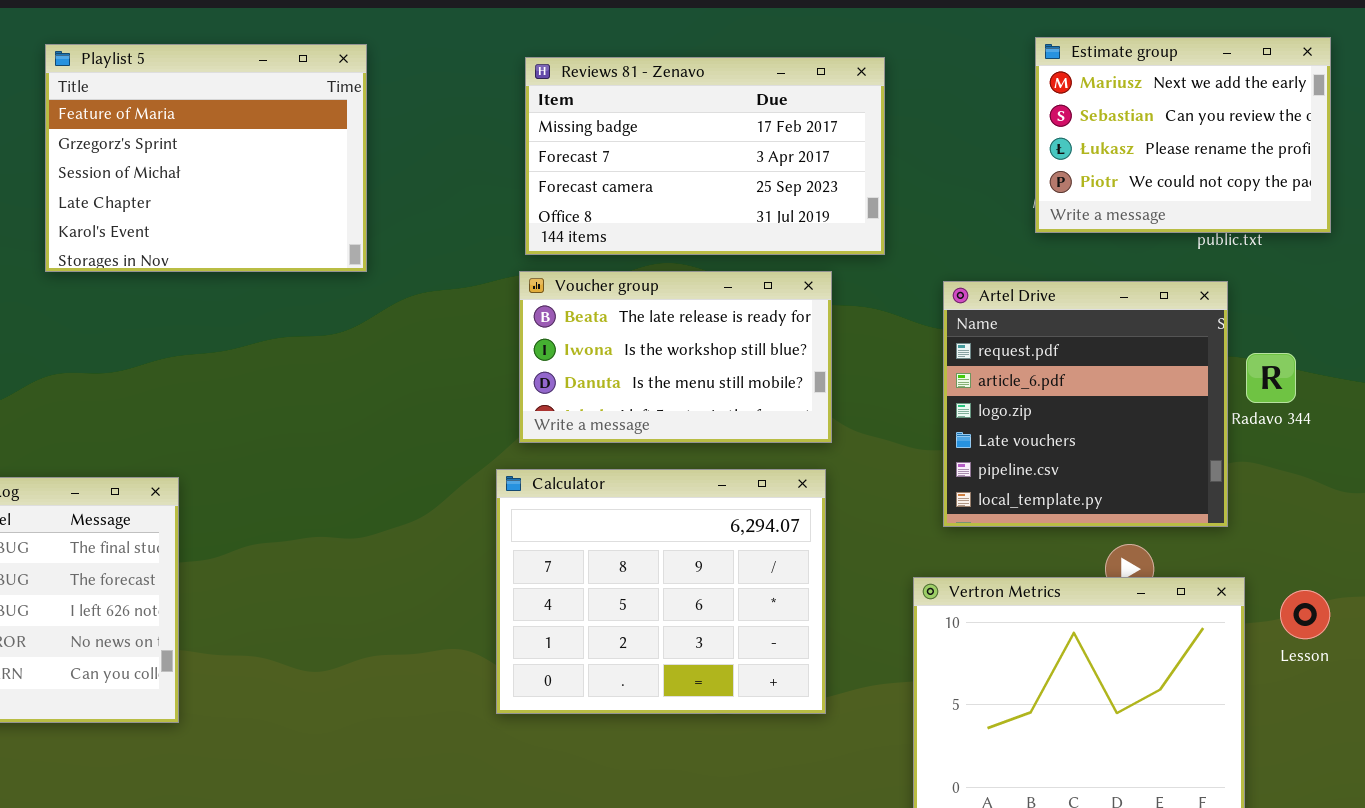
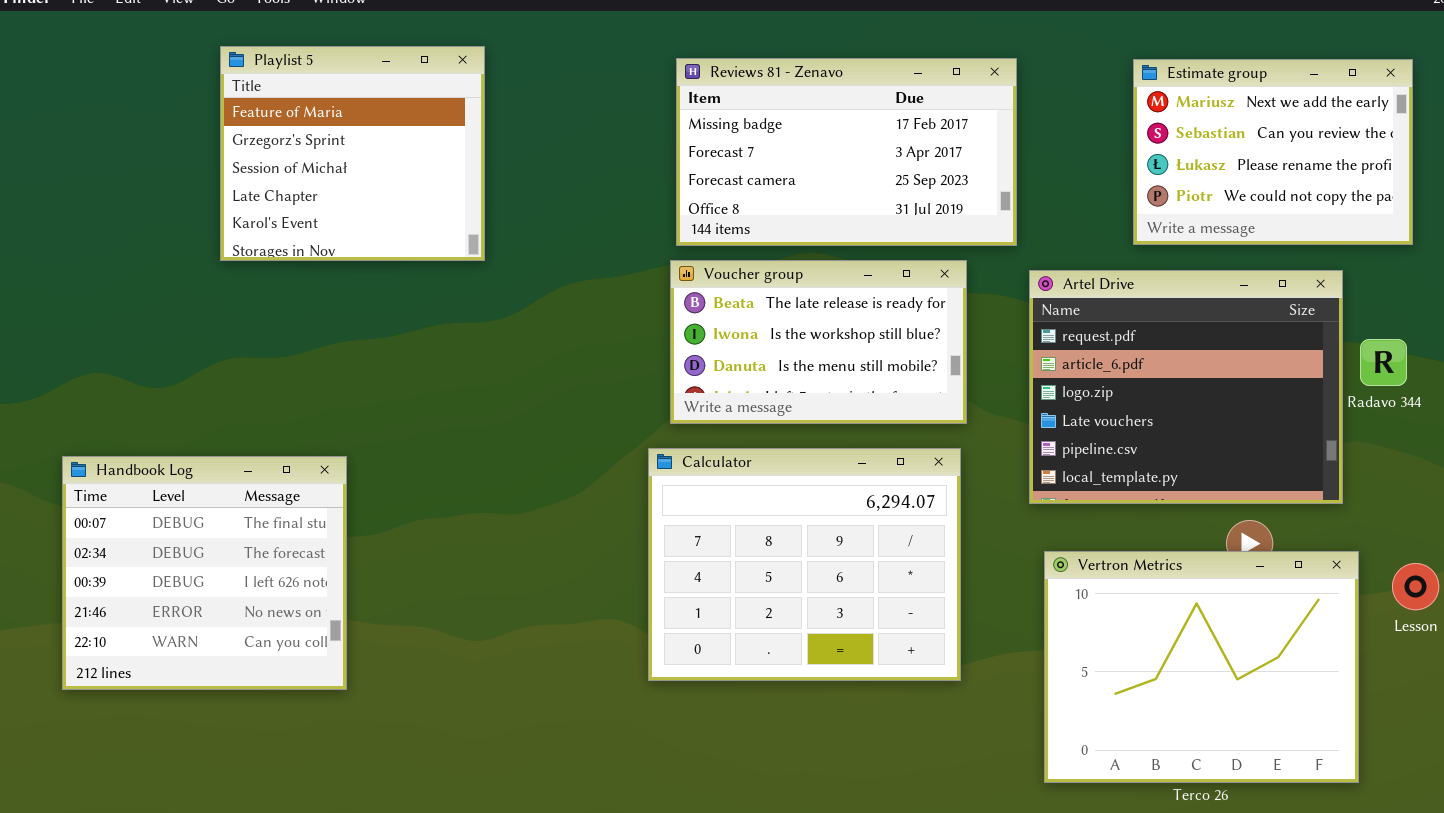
Estimate group: [1035,37,1331,233] -> [1133,59,1413,245], moved
Playlist 5: [45,44,367,272] -> [220,46,485,261], resized
Artel Drive: [943,281,1228,527] -> [1029,270,1343,504], resized

